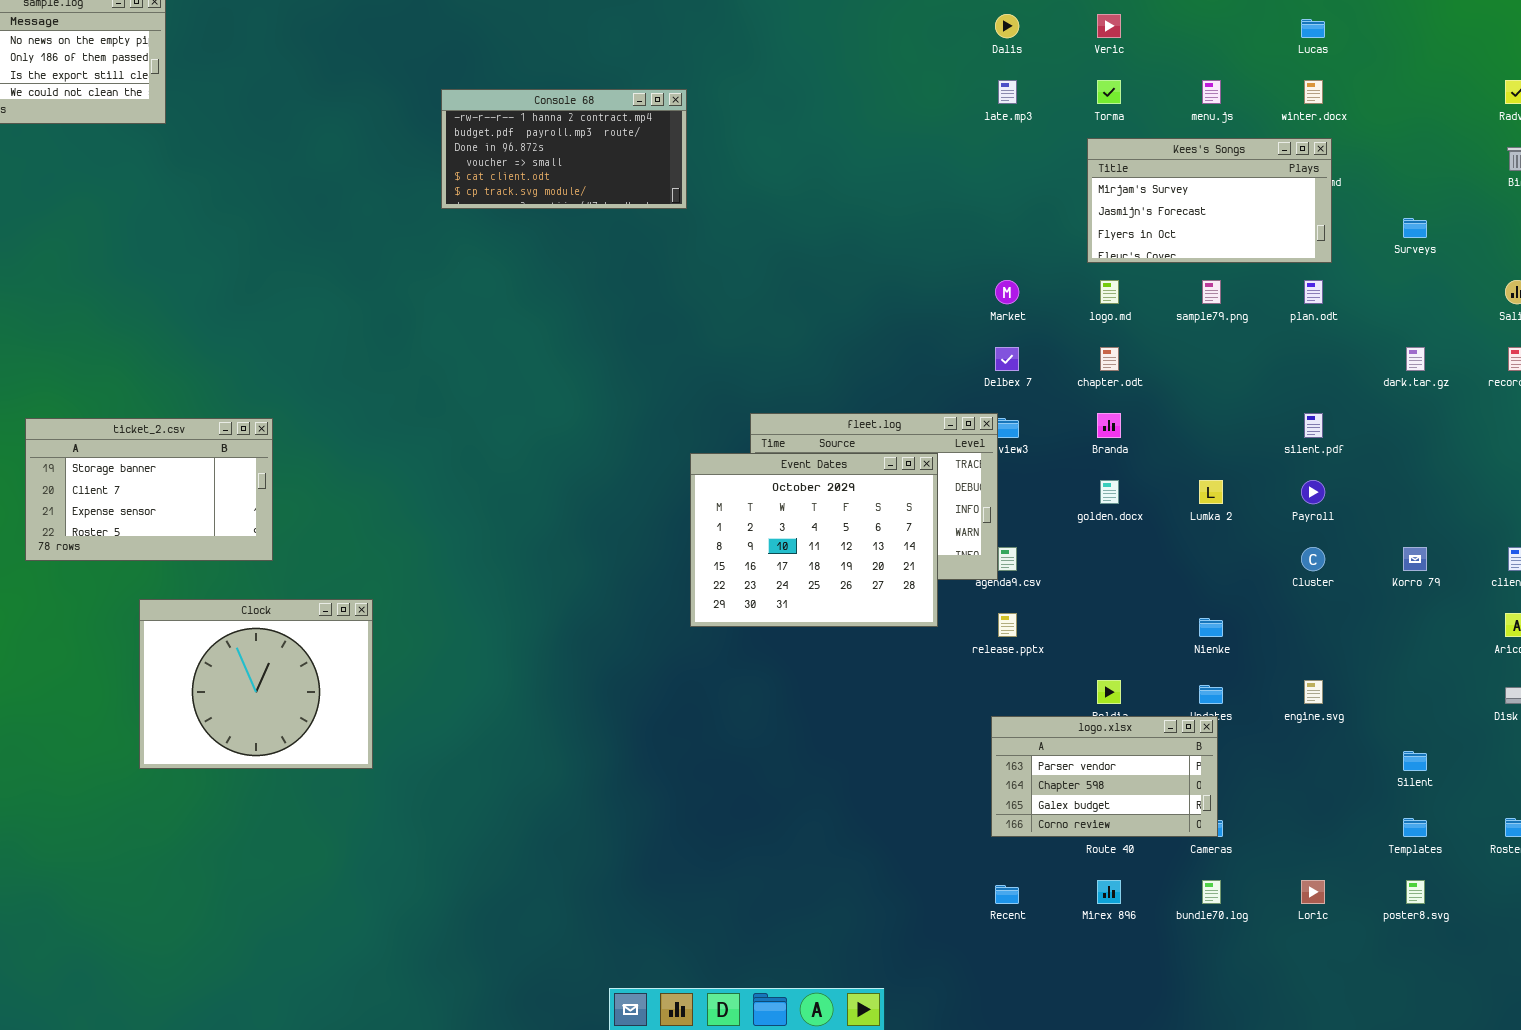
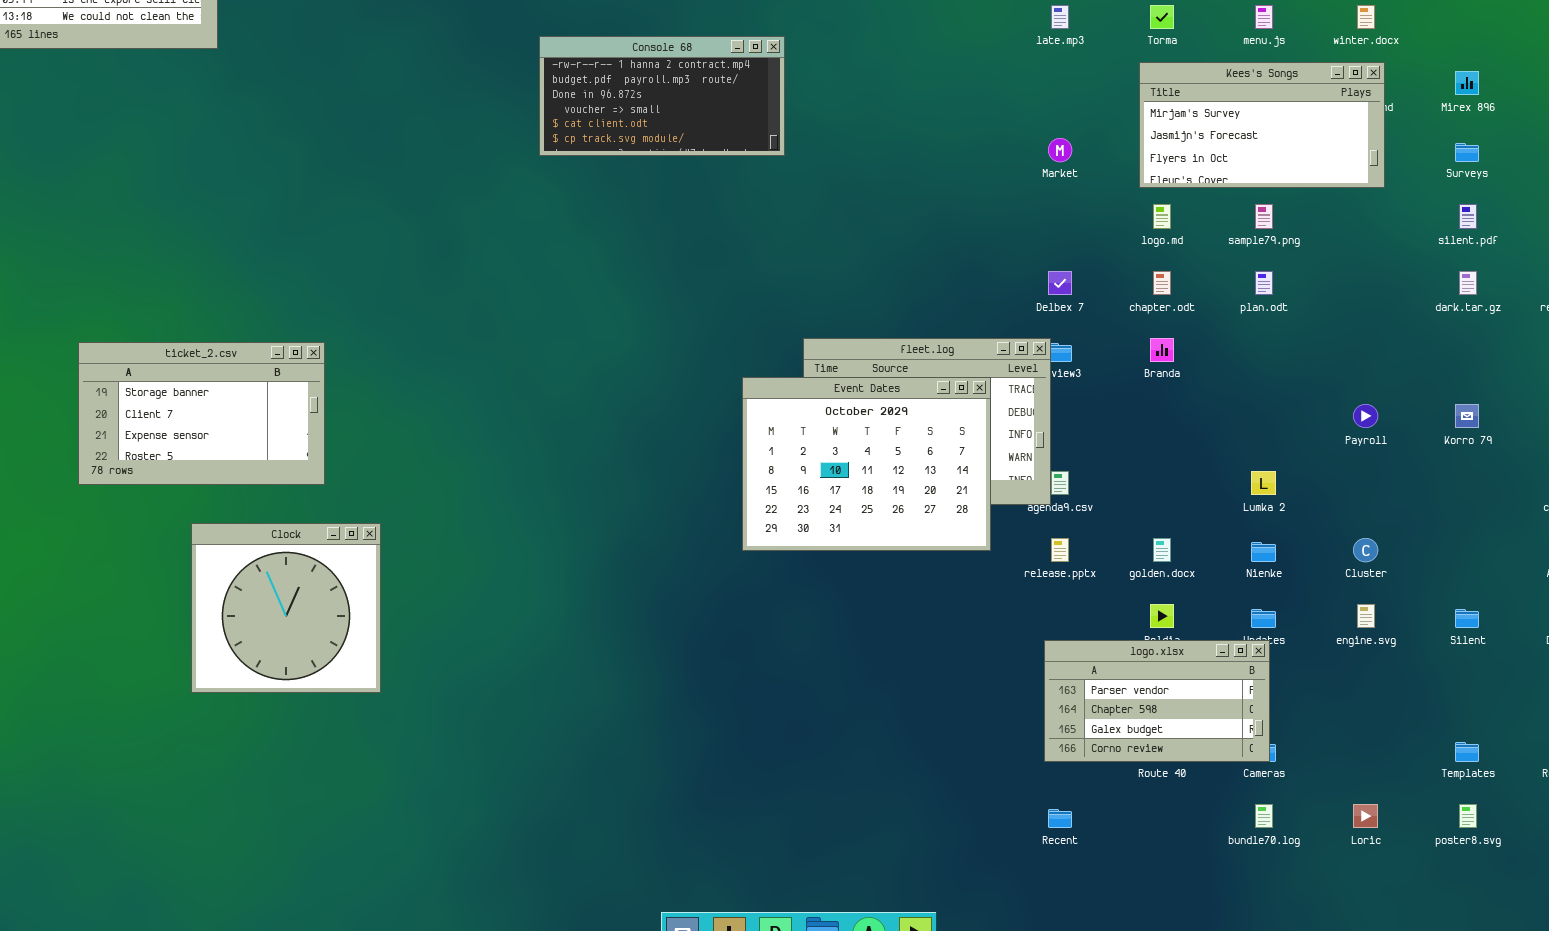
Console 68: [441,89,687,209] -> [539,36,785,156], moved
Market: [995,280,1019,304] -> [1048,138,1072,162], moved
plan.odt: [1304,280,1323,304] -> [1255,271,1273,295], moved
silent.pdf: [1304,413,1323,438] -> [1459,204,1477,229], moved
golden.docx: [1100,480,1119,504] -> [1153,538,1171,562], moved
Lumka 2: [1199,480,1223,504] -> [1251,471,1276,495], moved
Cluster: [1301,547,1325,571] -> [1353,538,1378,562], moved
Korro 79: [1403,547,1427,571] -> [1455,404,1479,428], moved
Clock: [139,599,373,769] -> [191,523,381,693], resized
Silent: [1403,751,1427,771] -> [1455,609,1479,628], moved
Mirex 896: [1097,880,1121,904] -> [1455,71,1479,95], moved

